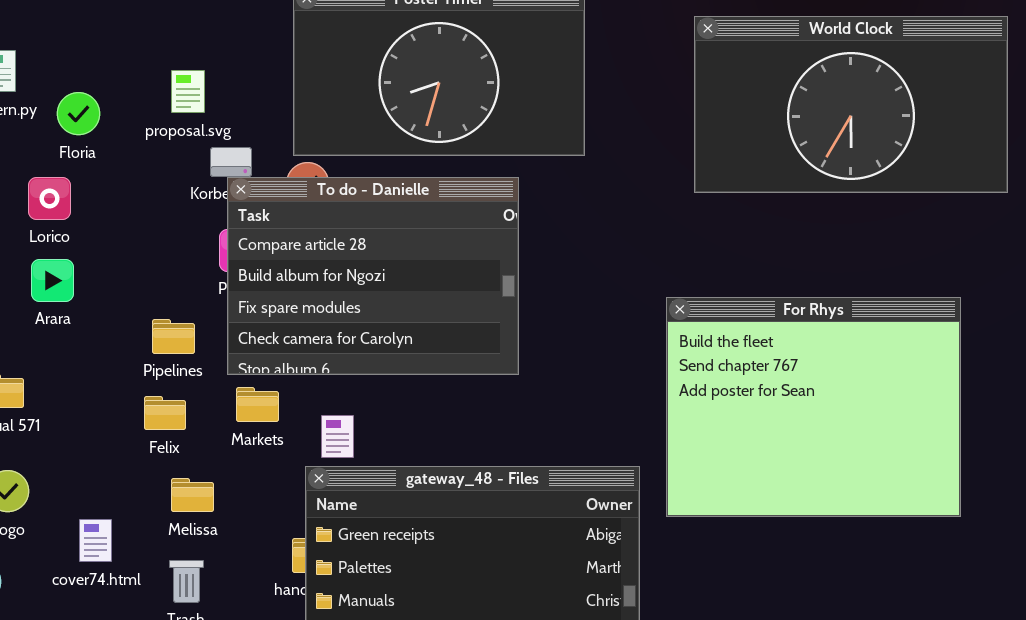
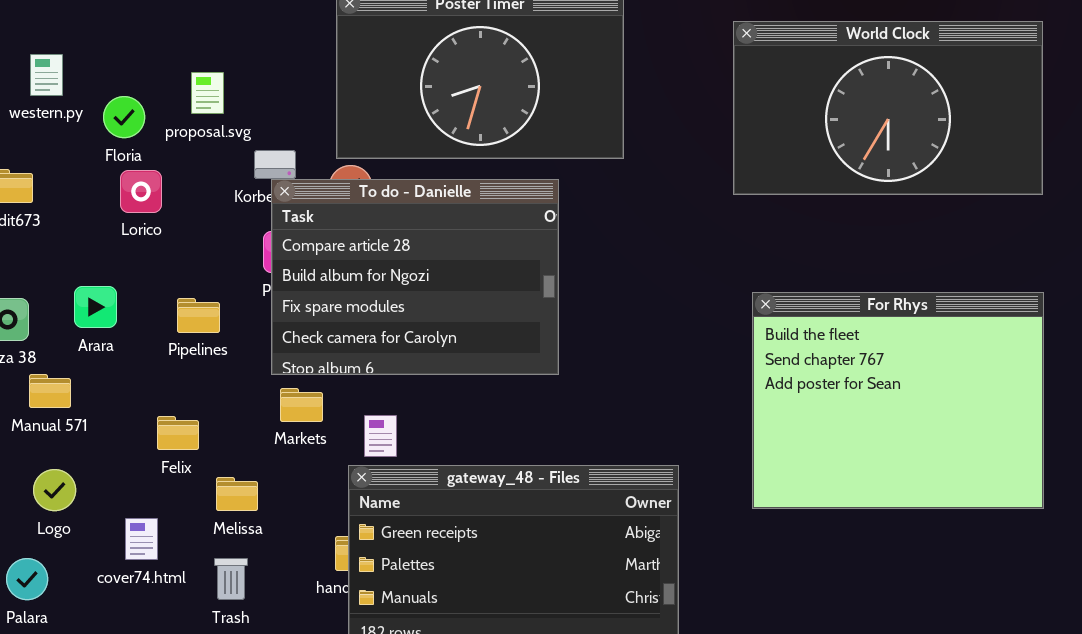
proposal.svg: [171,70,205,113] -> [191,72,224,114], moved
Lorico: [28,177,71,220] -> [120,170,162,213], moved
Arara: [31,259,74,302] -> [74,286,117,328], moved
For Rhys: [666,297,961,517] -> [752,292,1044,509], moved
Pipelines: [152,319,195,354] -> [177,298,220,333], moved
Felix: [144,396,186,430] -> [157,416,199,450], moved

